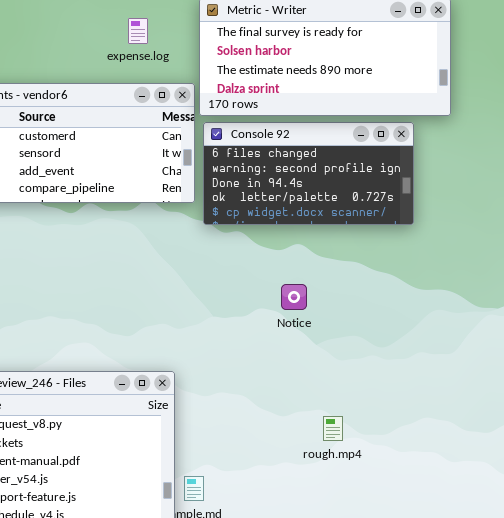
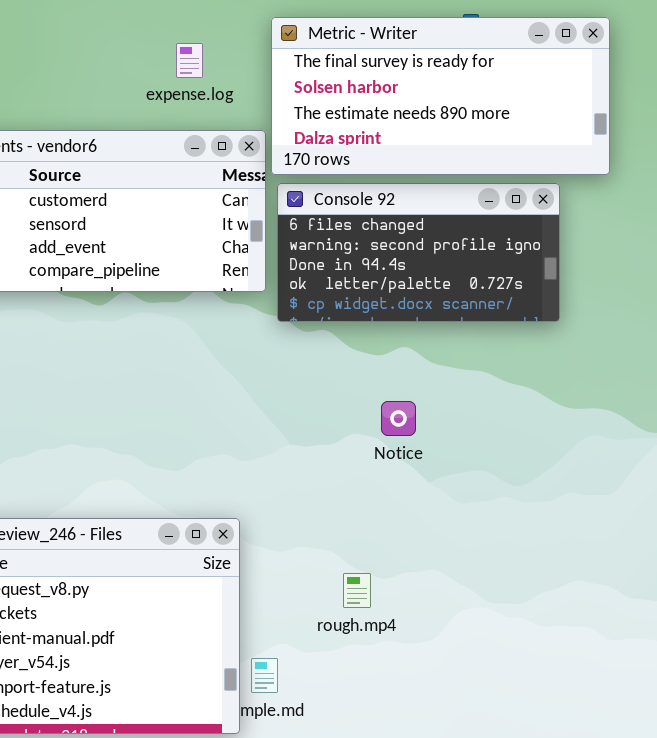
rough.mp4: [323,416,343,441] -> [343,573,371,608], moved

